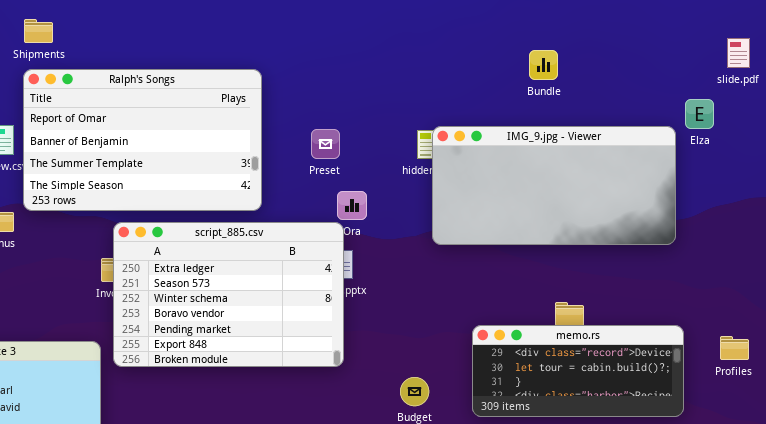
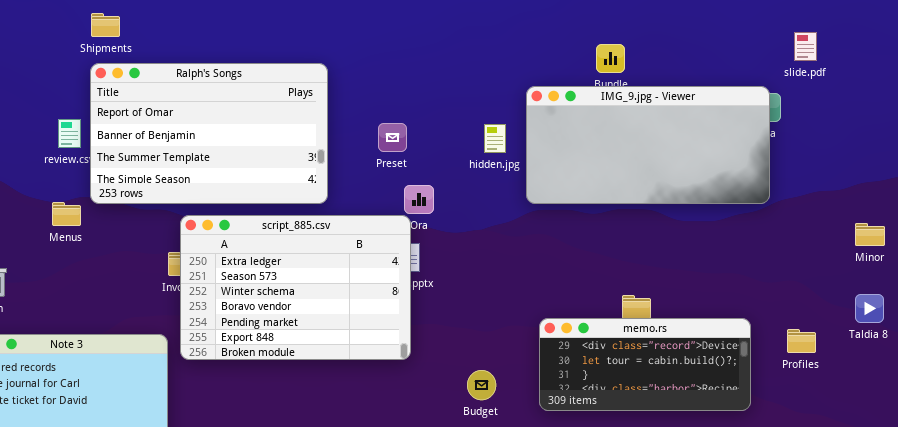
IMG_9.jpg - Viewer: [432,126,676,245] -> [526,86,770,204], moved

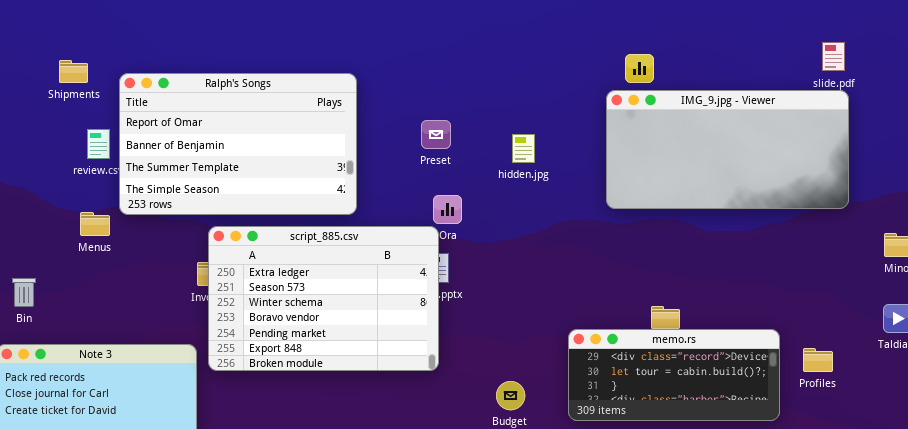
Shipments: [91,13,120,37] -> [59,60,88,83], moved
IMG_9.jpg - Viewer: [526,86,770,204] -> [606,90,849,209], moved
Preset: [378,123,407,152] -> [421,120,451,149], moved
Profiles: [787,329,816,353] -> [803,348,833,372], moved

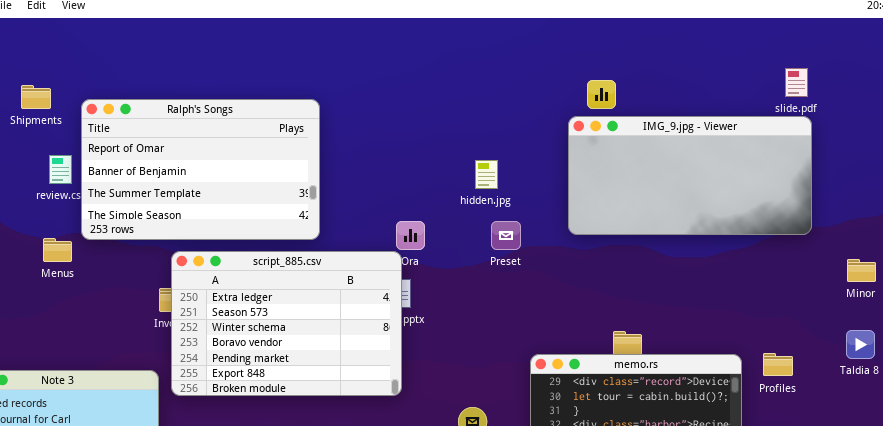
Preset: [421,120,451,149] -> [491,221,521,250], moved
Profiles: [803,348,833,372] -> [763,353,793,376], moved

